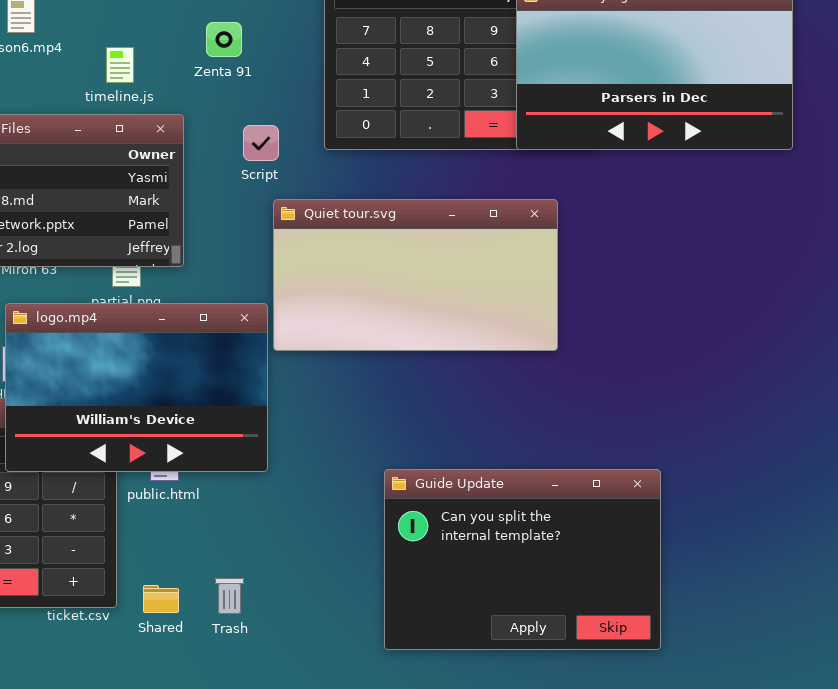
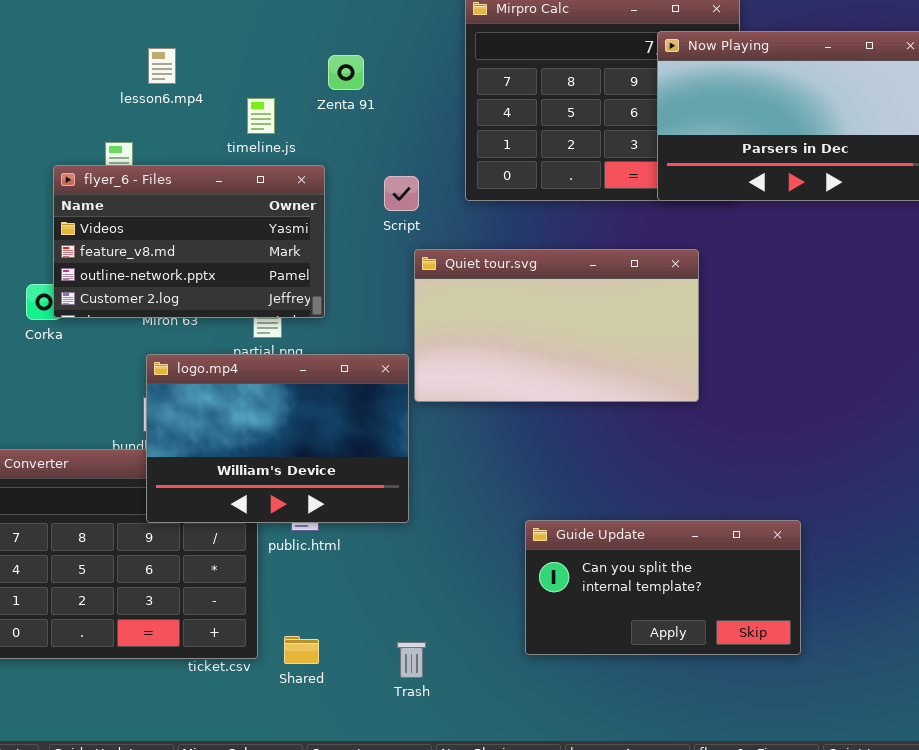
Zenta 91: [206,22,242,57] -> [328,55,364,90], moved
Guide Update: [384,469,661,650] -> [525,520,801,655], resized
Trash: [215,578,244,614] -> [397,642,426,678], moved

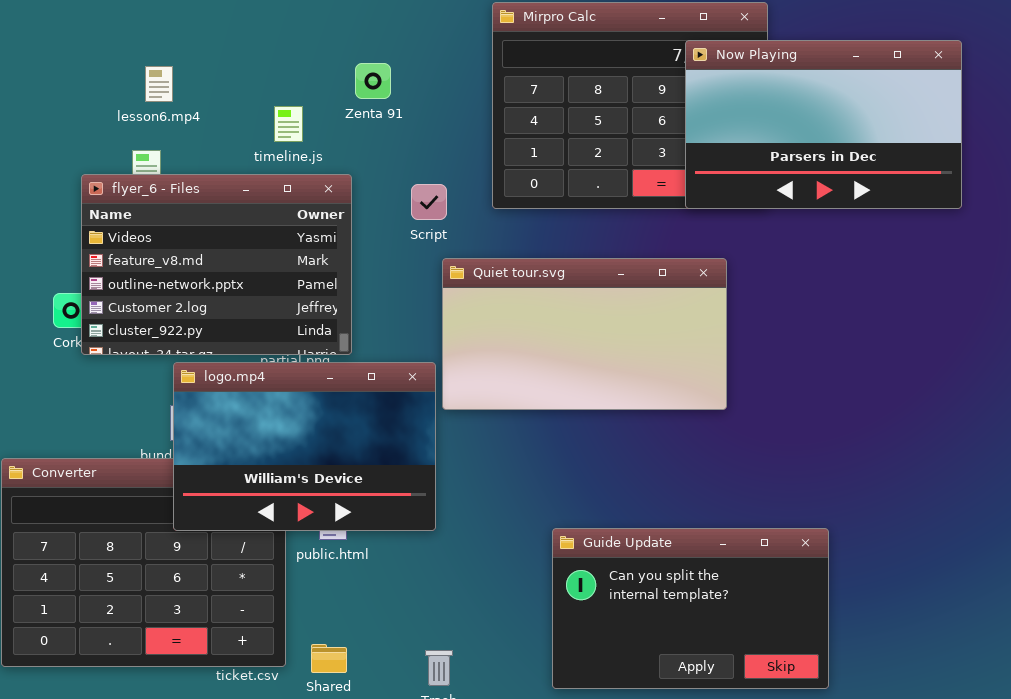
lesson6.mp4: [148,48,176,84] -> [145,66,173,102], moved
flyer_6 - Files: [53,165,325,318] -> [81,174,352,355], resized
Guide Update: [525,520,801,655] -> [552,528,829,689], resized

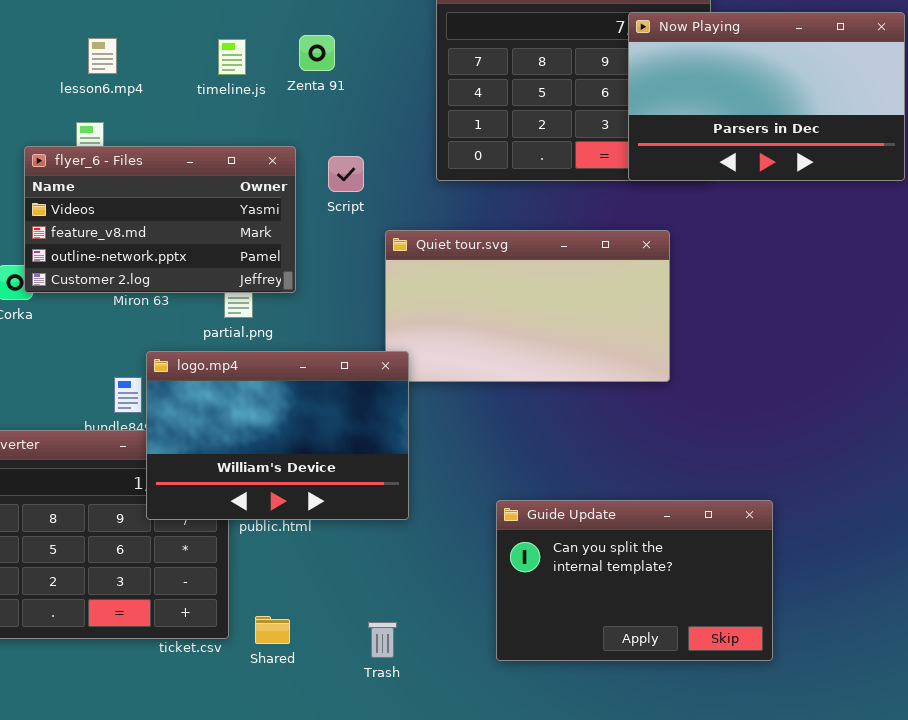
timeline.js: [274,106,303,142] -> [218,39,246,75], moved
flyer_6 - Files: [81,174,352,355] -> [24,146,296,293], resized
Script: [411,184,447,220] -> [328,156,364,192], moved
logo.mp4: [173,362,436,531] -> [146,351,409,520], moved

